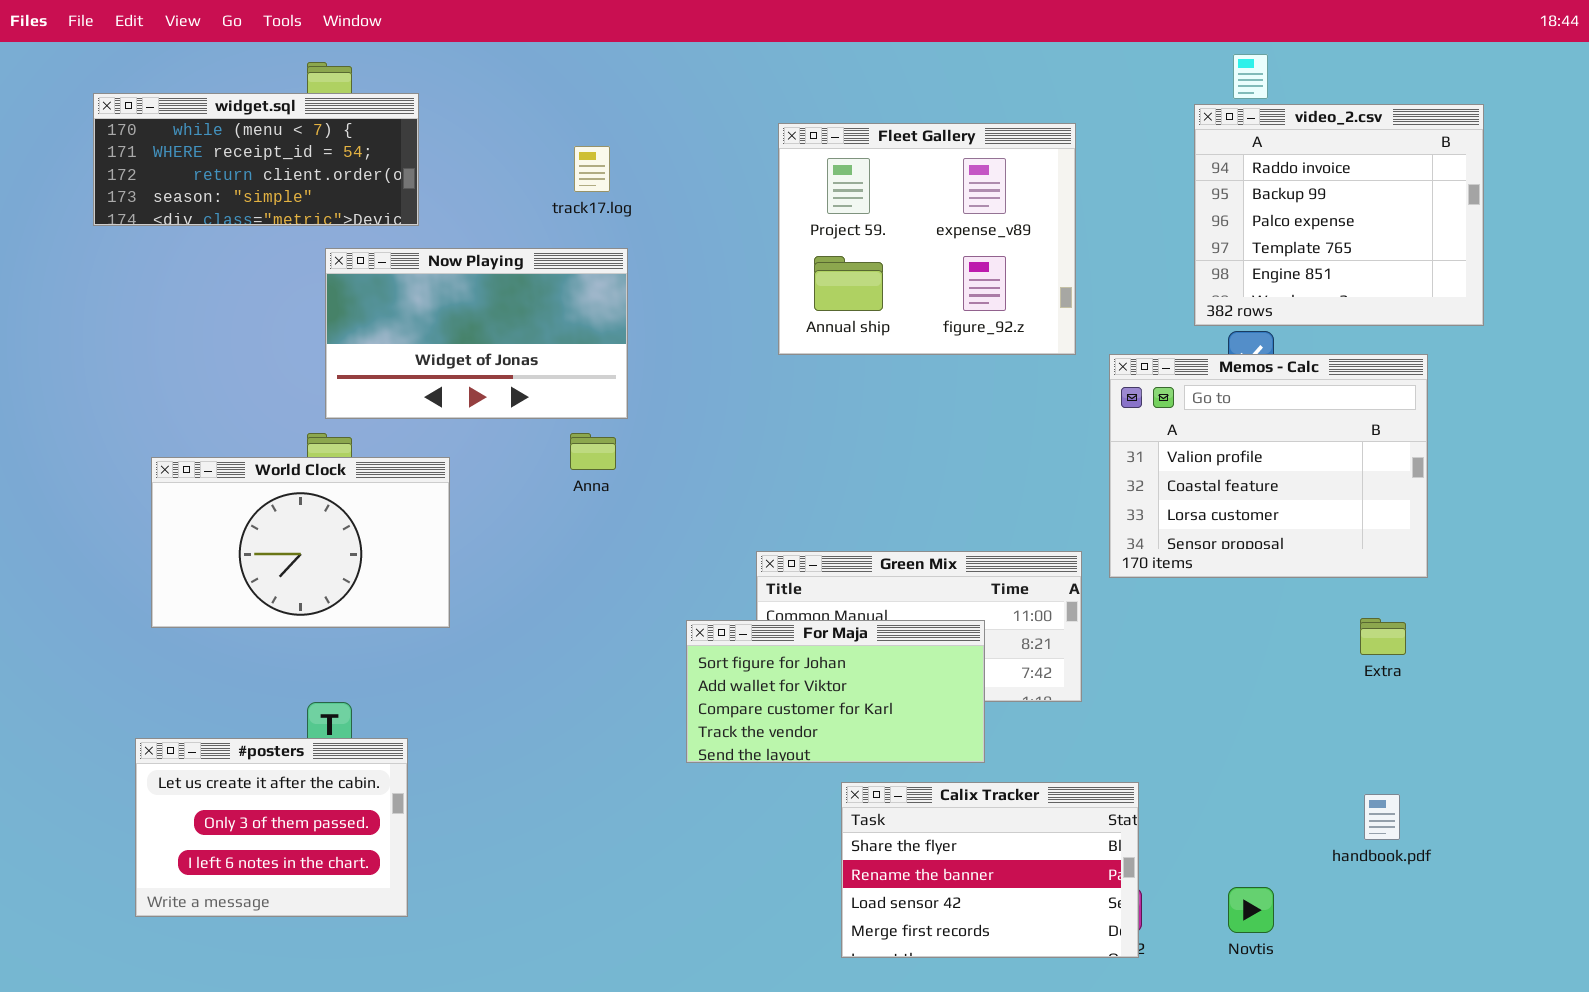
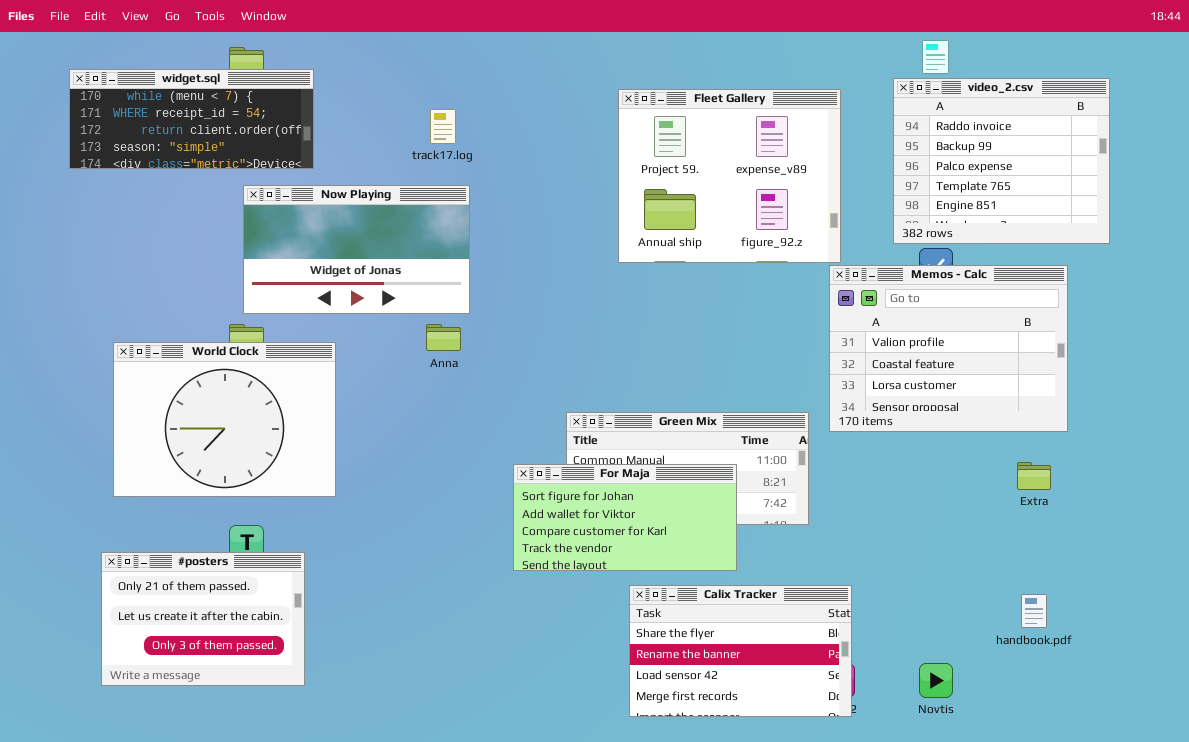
Fleet Gallery: [778,123,1076,355] -> [618,89,841,263], moved
World Clock: [151,457,450,628] -> [113,342,336,497], resized
#posters: [135,738,408,917] -> [101,552,305,686], scrolled up 1 row

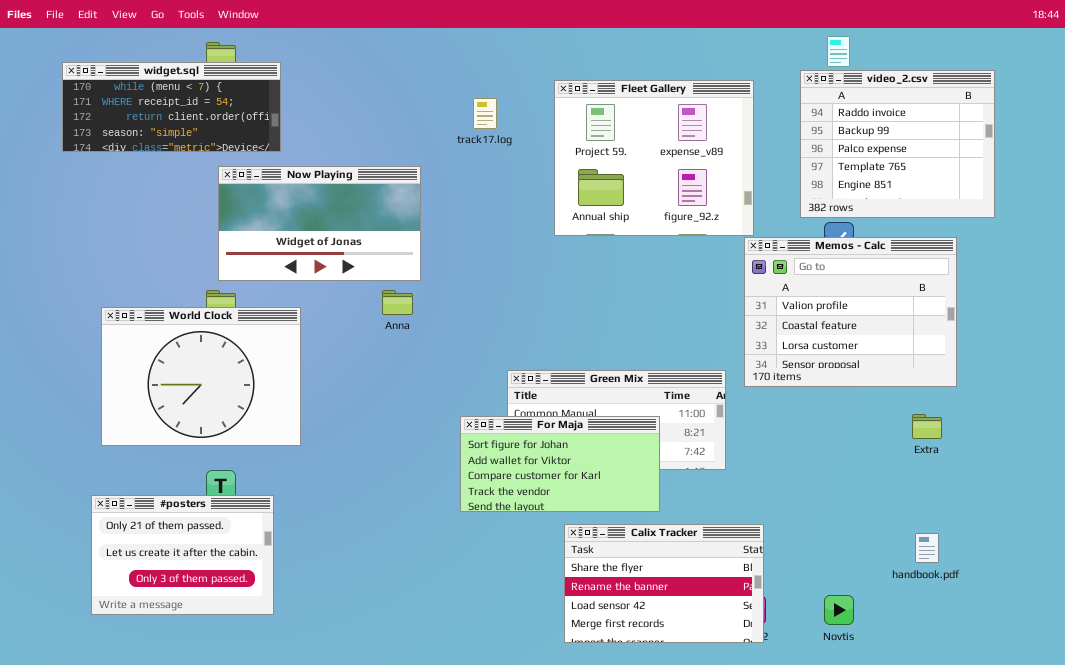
track17.log: [430,109,456,144] -> [473,98,497,129], moved

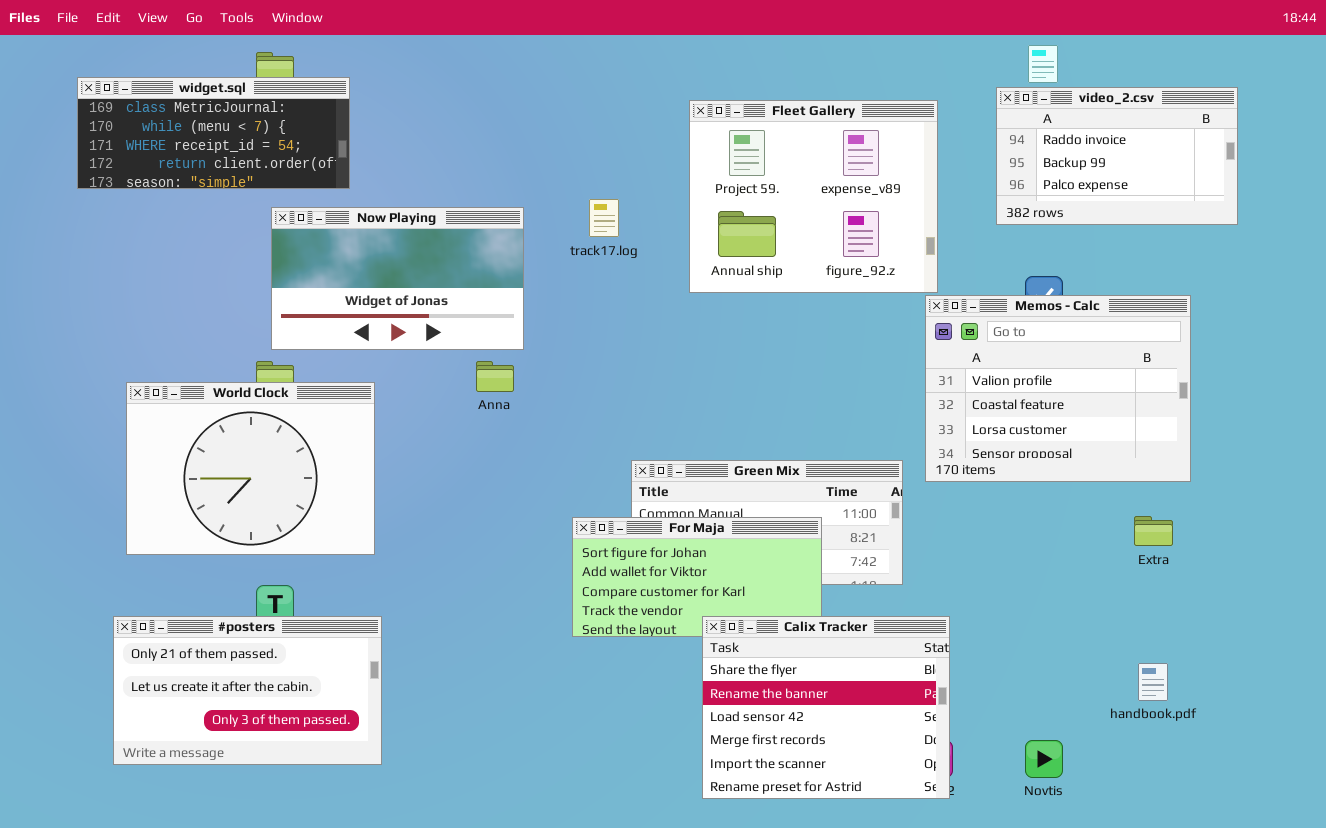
widget.sql: [62,62,281,152] -> [77,77,350,189], scrolled up 1 row
video_2.csv: [800,70,995,218] -> [996,87,1238,225], resized
track17.log: [473,98,497,129] -> [589,199,619,237], moved
#posters: [91,495,274,615] -> [113,616,382,765], resized
Calix Tracker: [564,524,764,643] -> [702,616,950,799], resized

